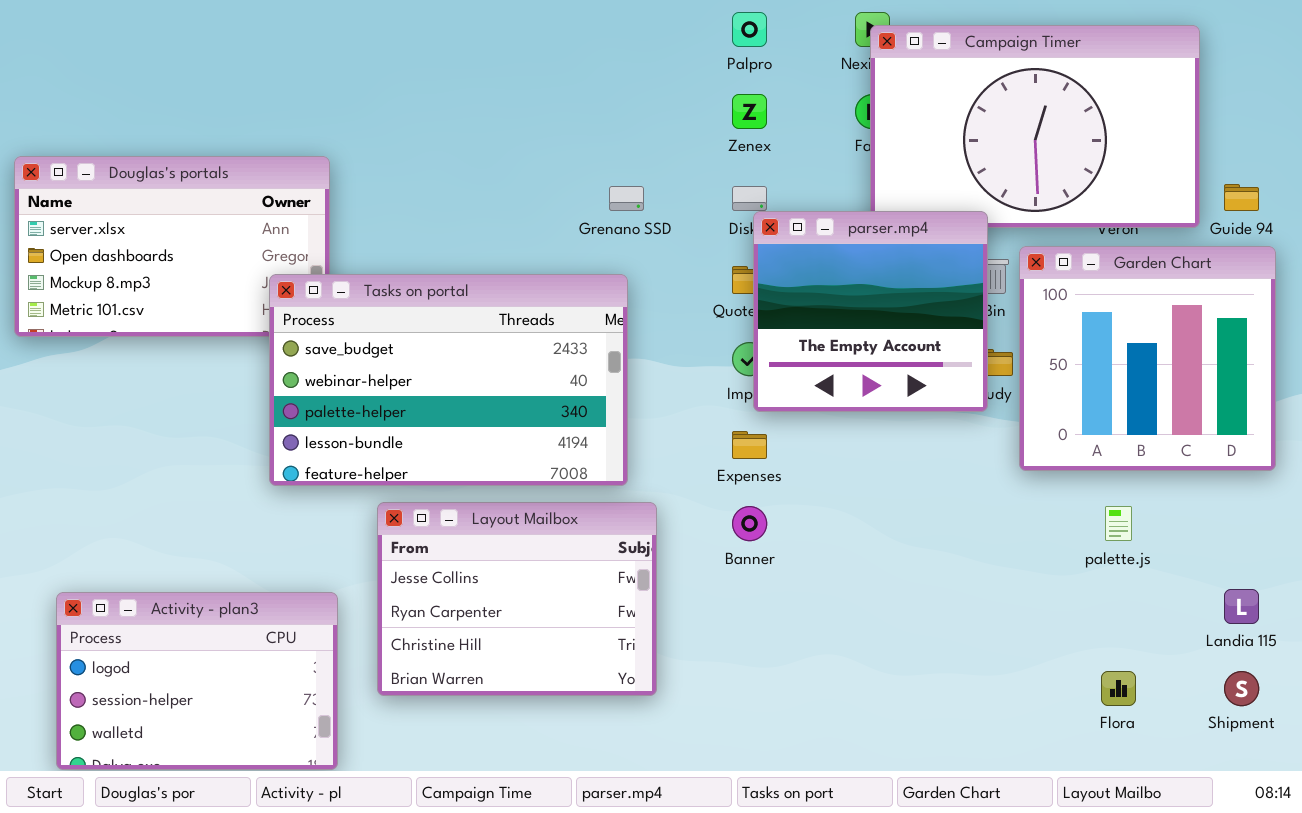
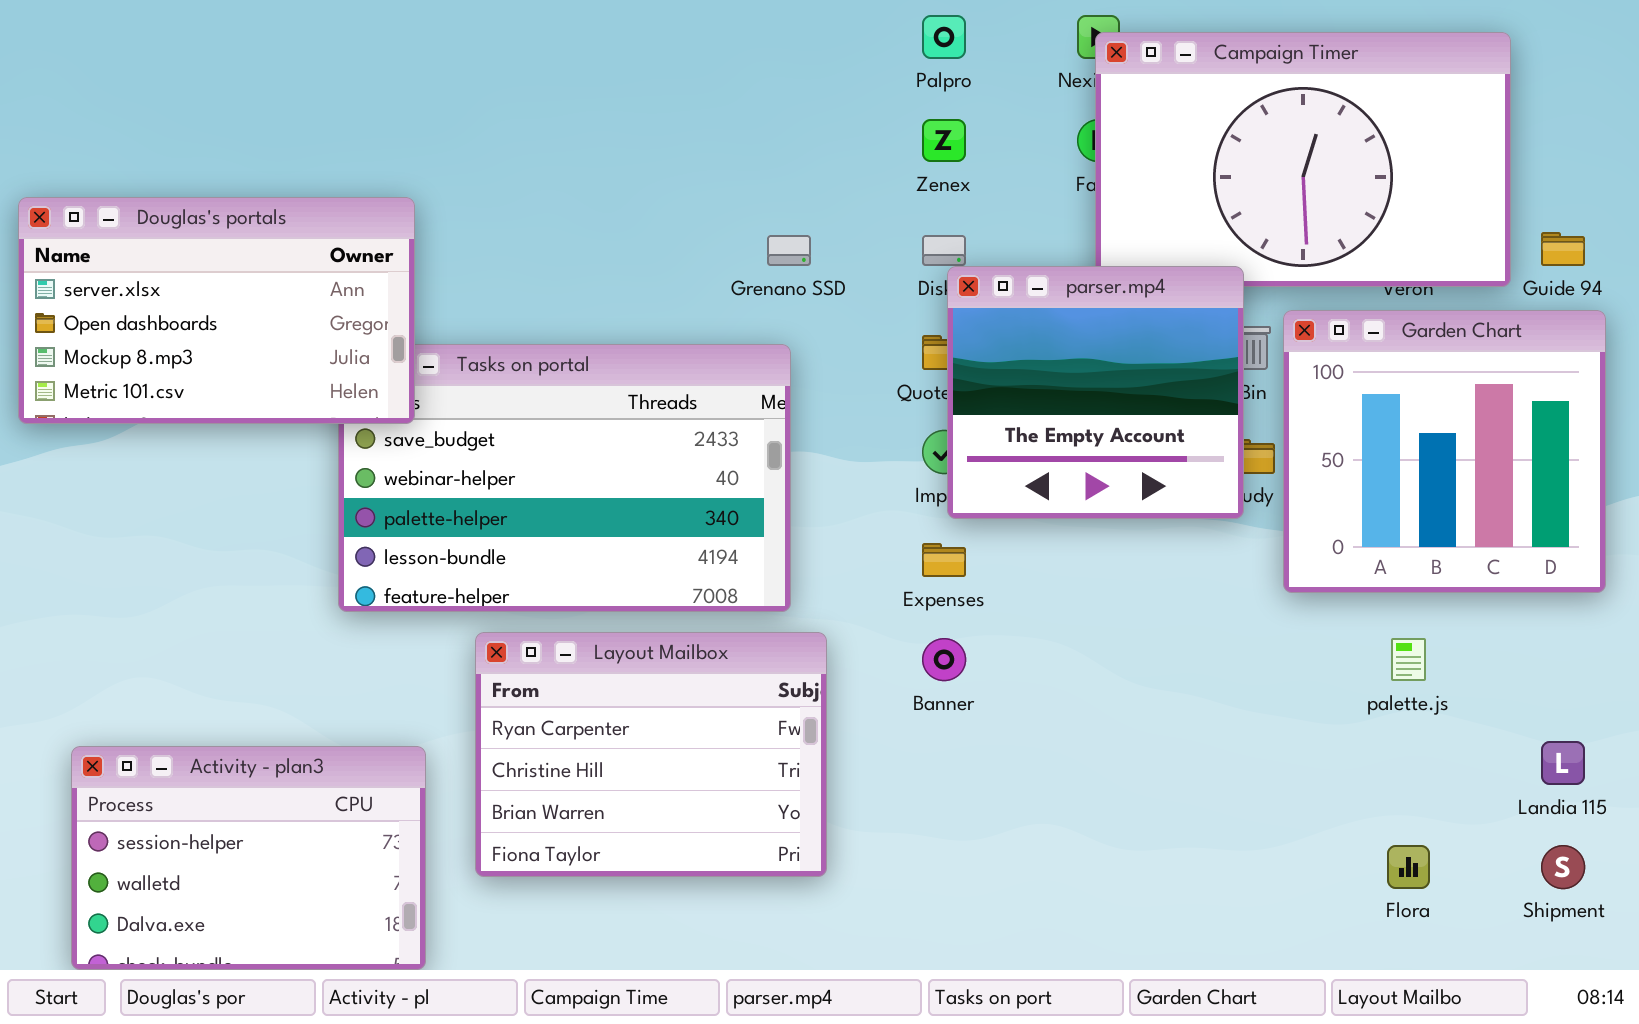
Douglas's portals: [14,156,330,337] -> [18,197,415,424], raised
Layout Mailbox: [377,502,657,696] -> [475,632,827,877], scrolled down 1 row
Activity - plan3: [56,592,338,770] -> [71,746,426,970], scrolled down 1 row

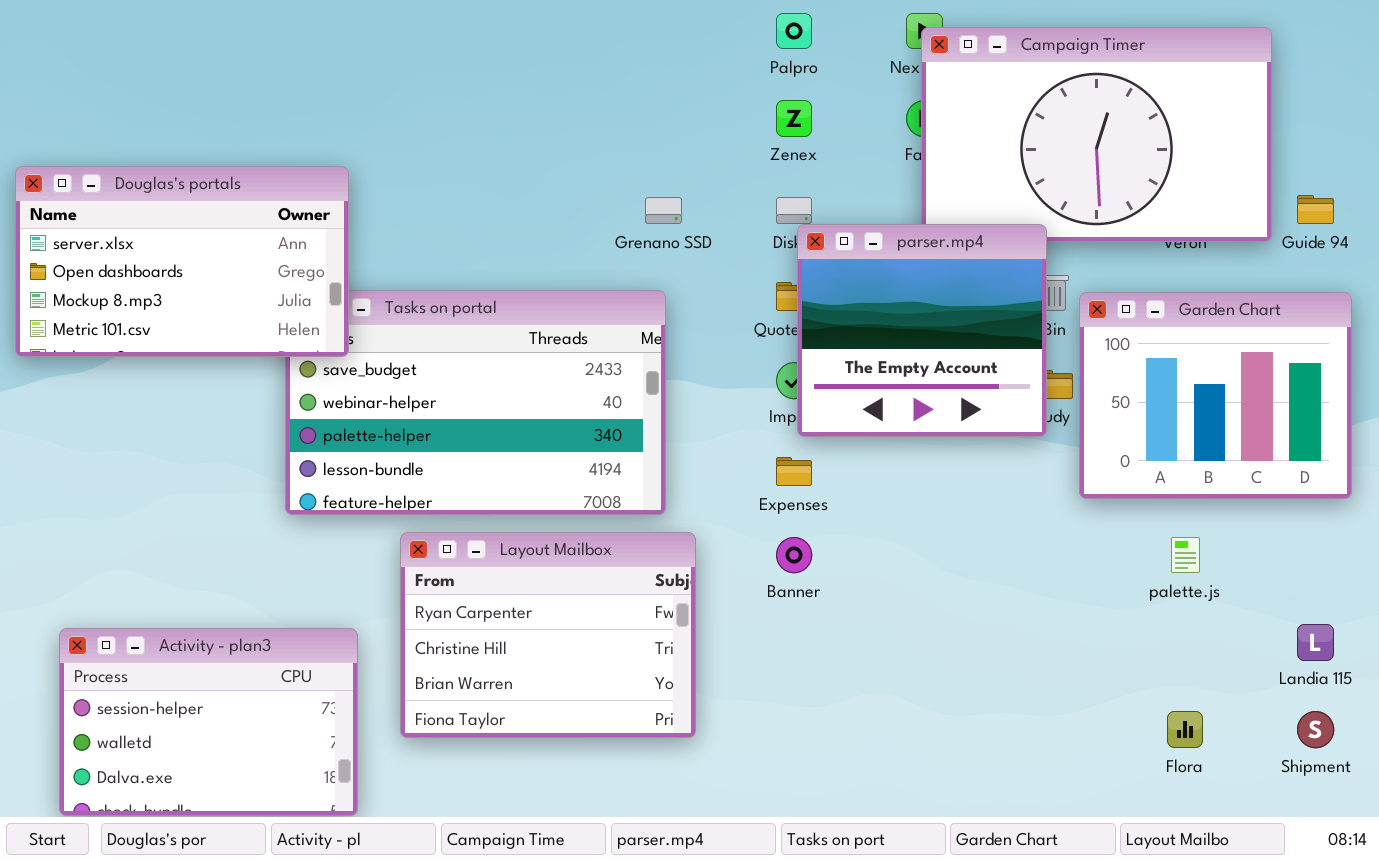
Garden Chart: [1283,310,1606,593] -> [1079,292,1352,499], resized

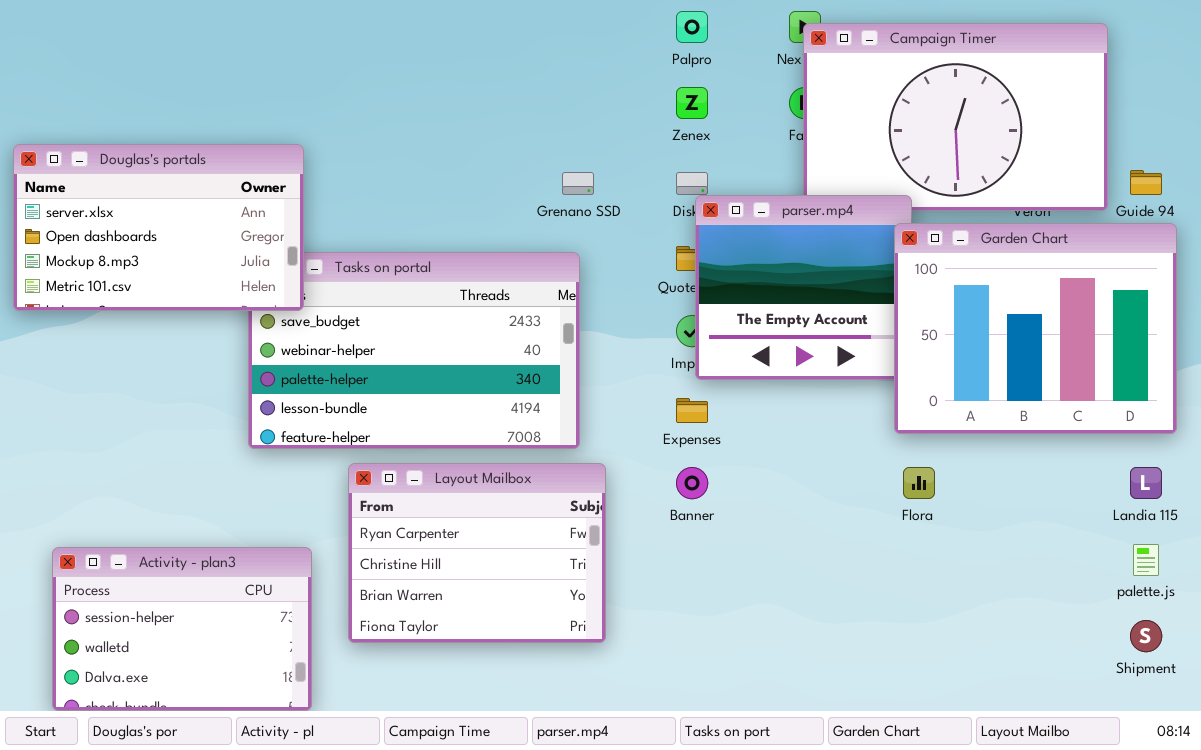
Garden Chart: [1079,292,1352,499] -> [894,223,1177,434], resized
palette.js: [1171,537,1200,573] -> [1133,544,1159,576], moved
Landia 115: [1297,624,1334,661] -> [1130,467,1162,499], moved
Flora: [1167,711,1203,748] -> [903,467,935,499], moved

